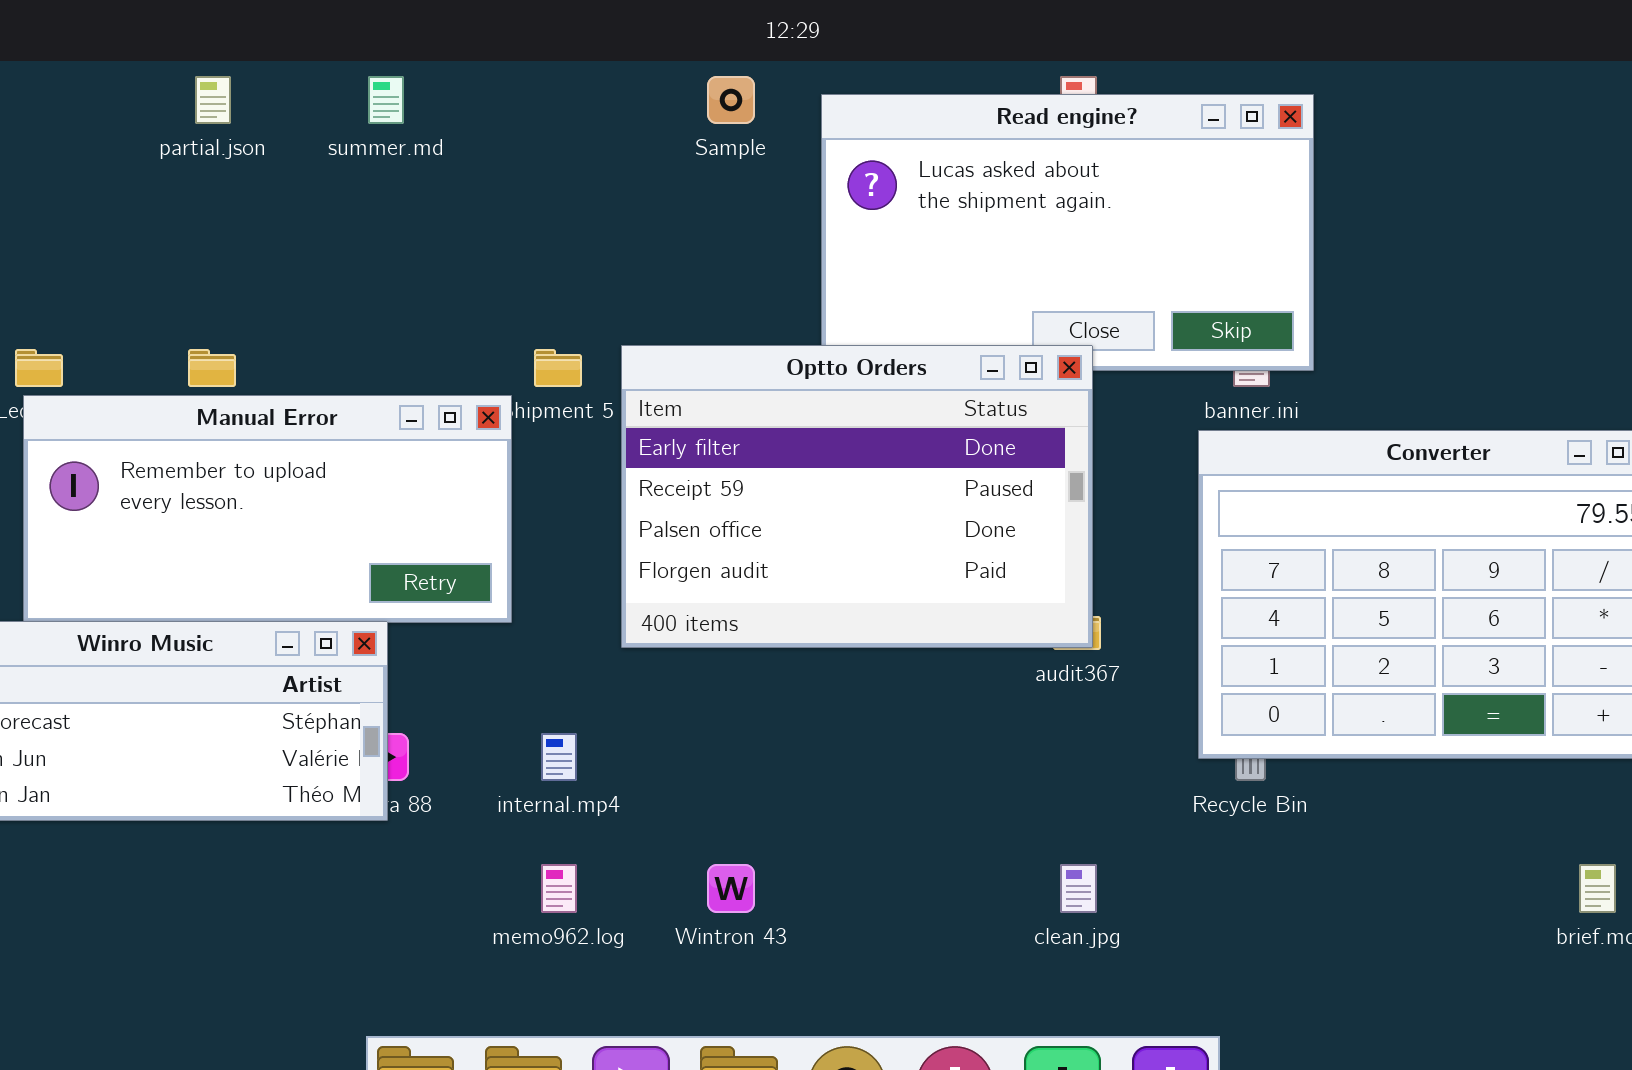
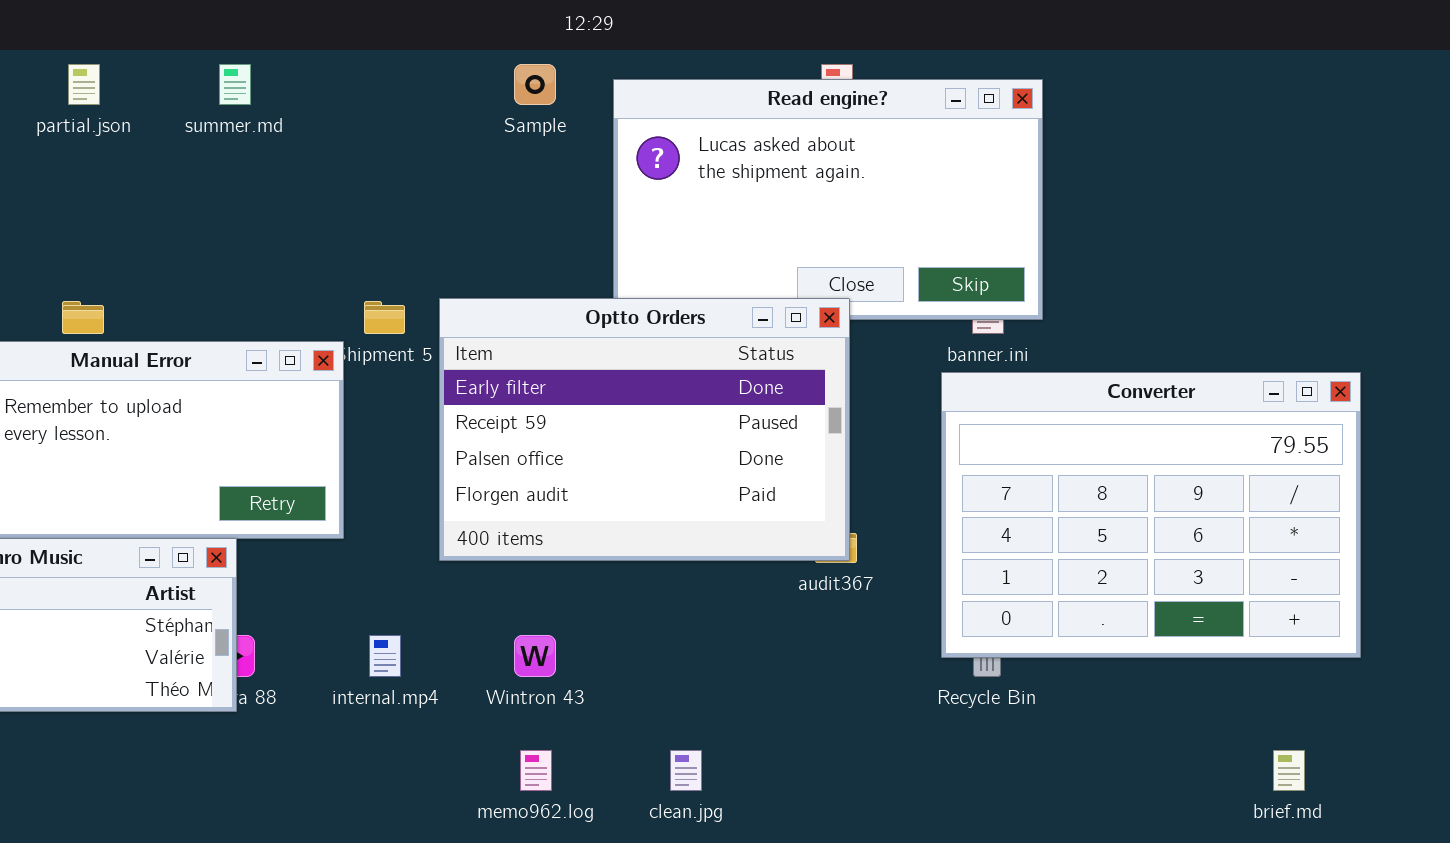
memo962.log: [541,864,577,913] -> [520,750,552,791], moved
Wintron 43: [707,864,755,913] -> [514,635,556,677], moved
clean.jpg: [1060,864,1097,913] -> [670,750,702,791], moved

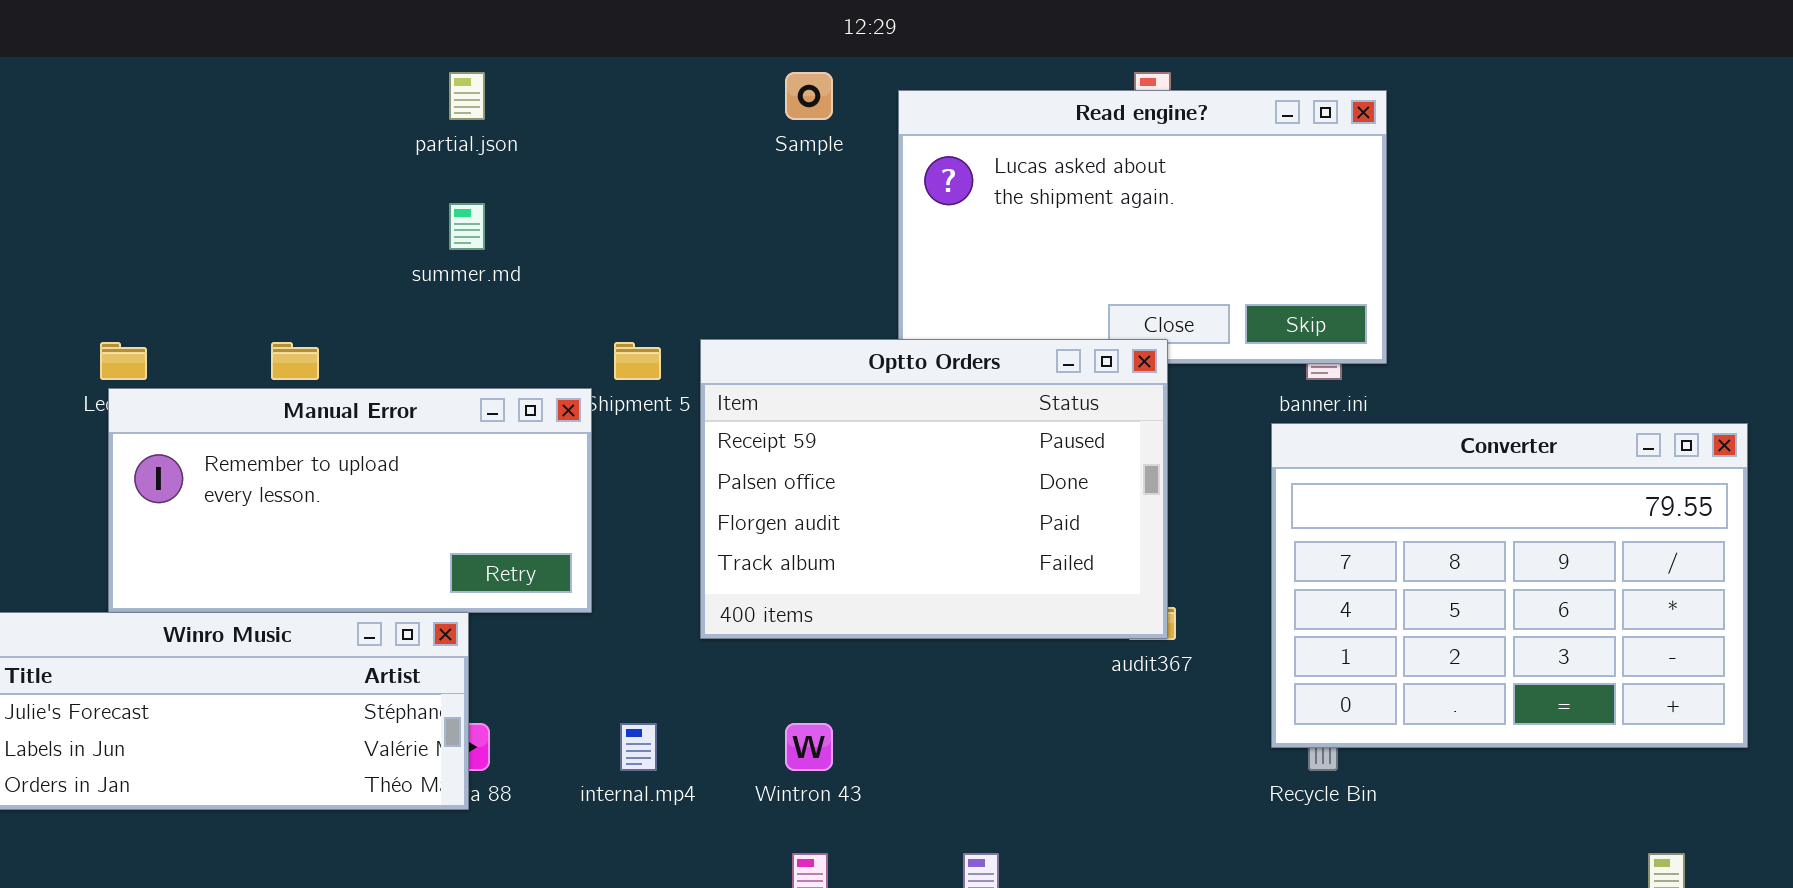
partial.json: [68,64,100,105] -> [449,72,485,120], moved
summer.md: [219,64,251,105] -> [449,203,485,250], moved
Optto Orders: [439,298,850,561] -> [700,339,1168,639], scrolled down 1 row

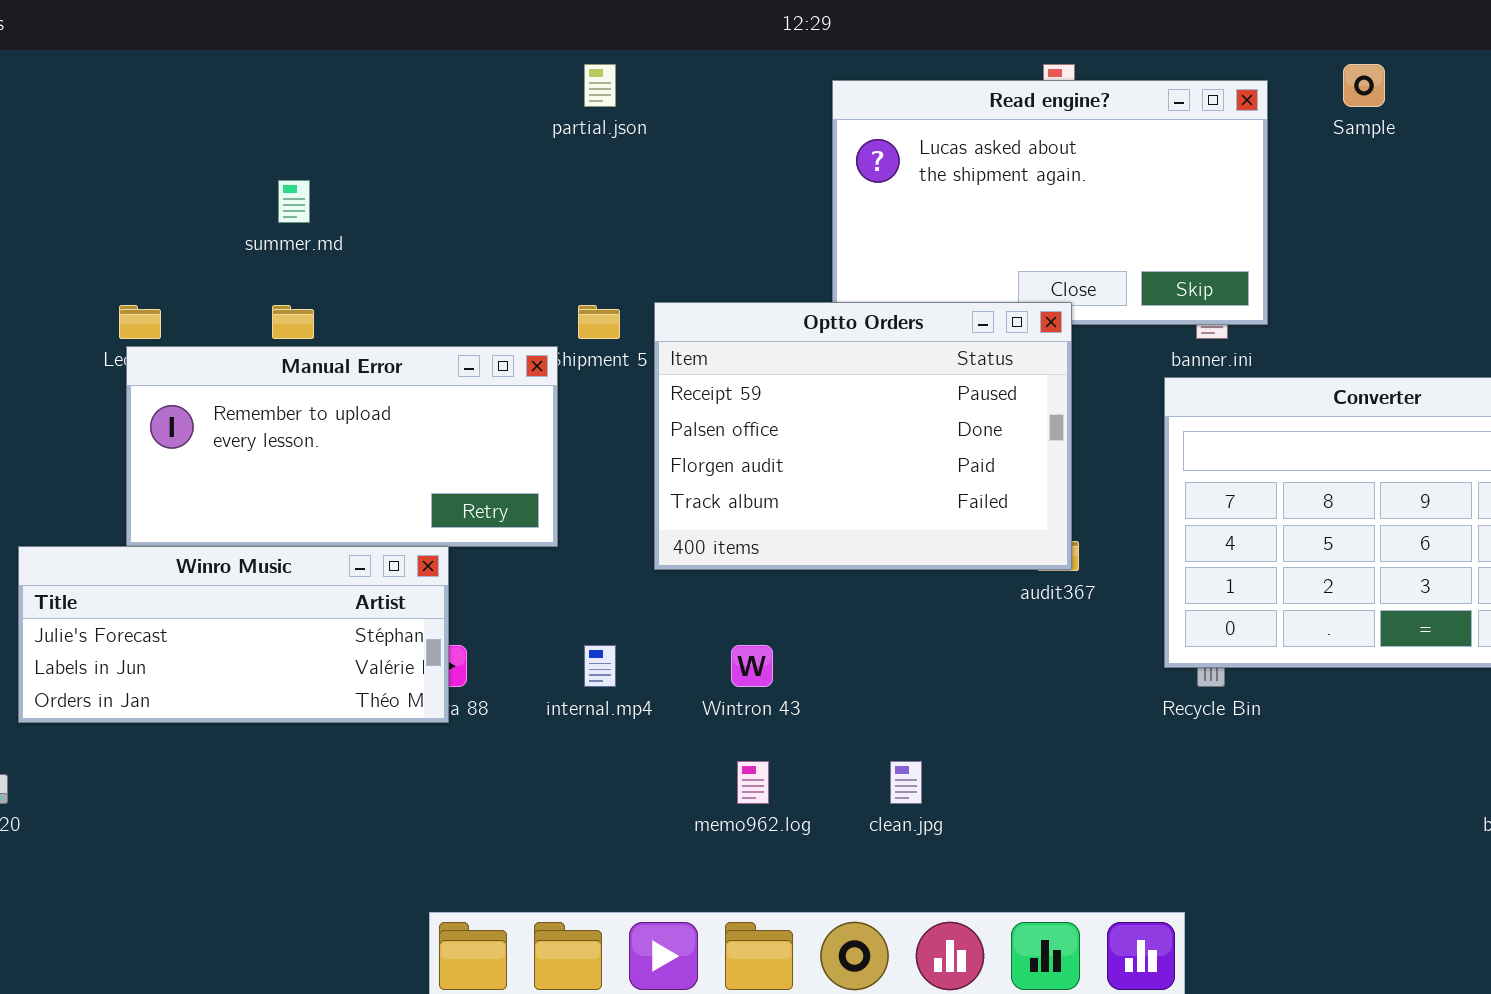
partial.json: [449,72,485,120] -> [584,64,616,107], moved
Sample: [785,72,833,120] -> [1343,64,1385,107], moved
summer.md: [449,203,485,250] -> [278,180,310,223], moved

